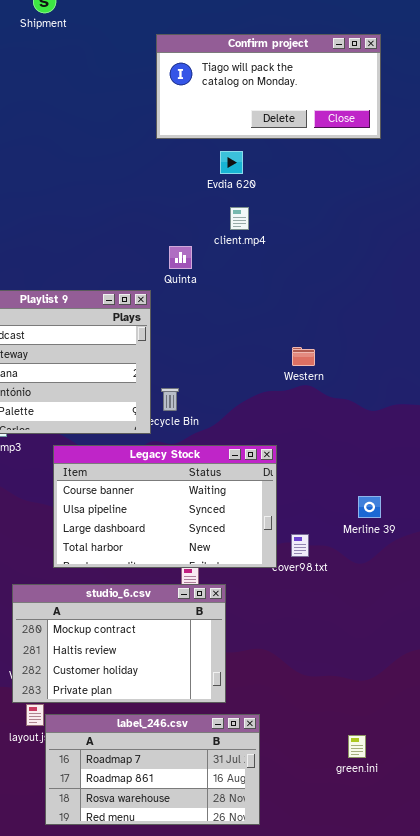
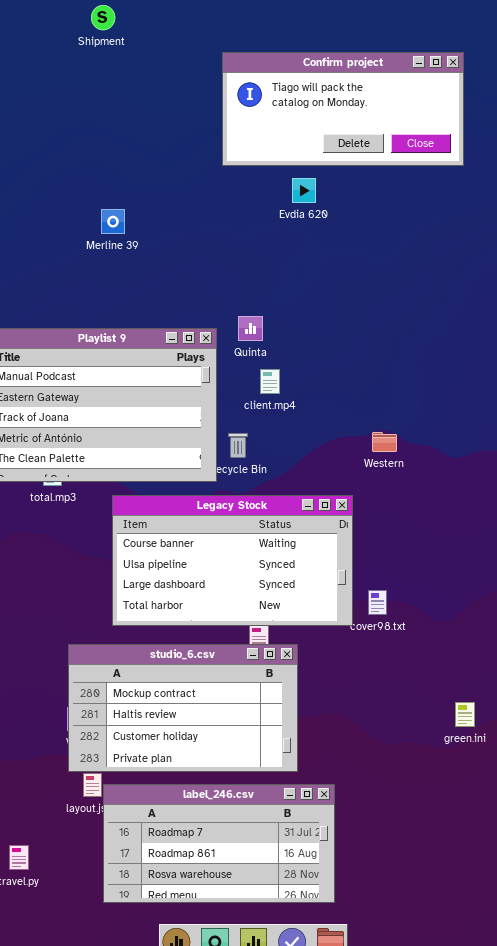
client.mp4: [230,207,249,230] -> [260,369,280,394], moved
Quinta: [169,246,192,269] -> [238,316,263,341], moved
Western: [292,347,315,366] -> [372,432,397,452], moved
Merline 39: [358,496,381,518] -> [101,209,125,234], moved
green.ini: [348,735,366,758] -> [455,702,475,727], moved

